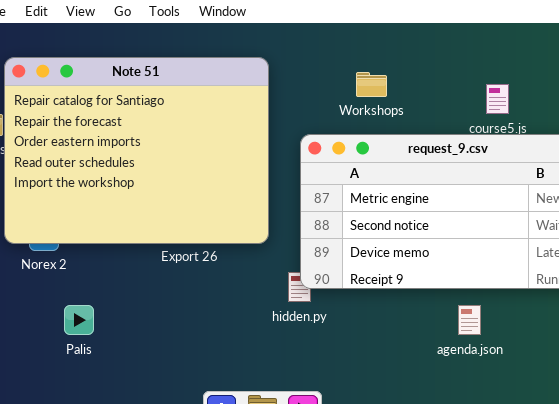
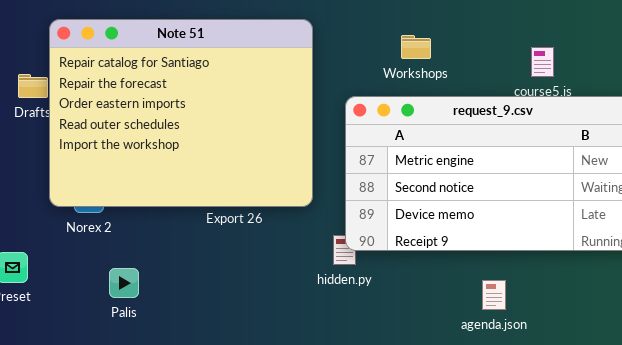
agenda.json: [458,305,481,335] -> [482,280,506,310], moved

